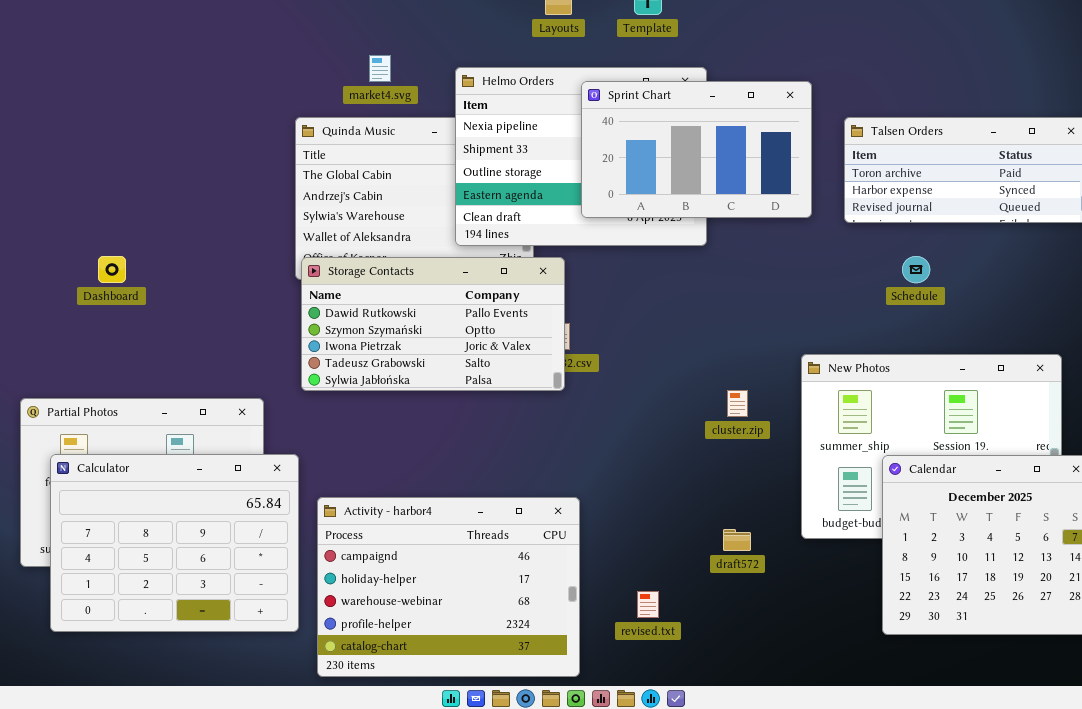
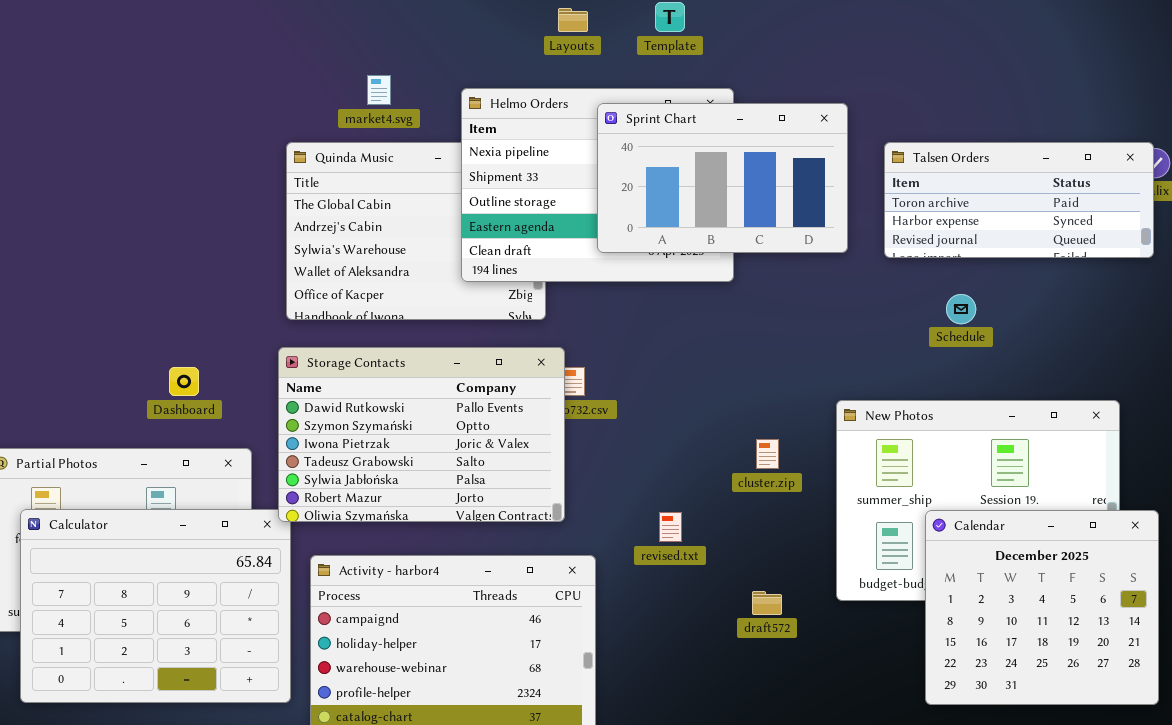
Dashboard: [98,256,126,283] -> [169,367,199,396], moved
Storage Contacts: [301,257,565,391] -> [278,347,565,522], moved, resized
revised.txt: [637,591,659,618] -> [659,512,682,542], moved

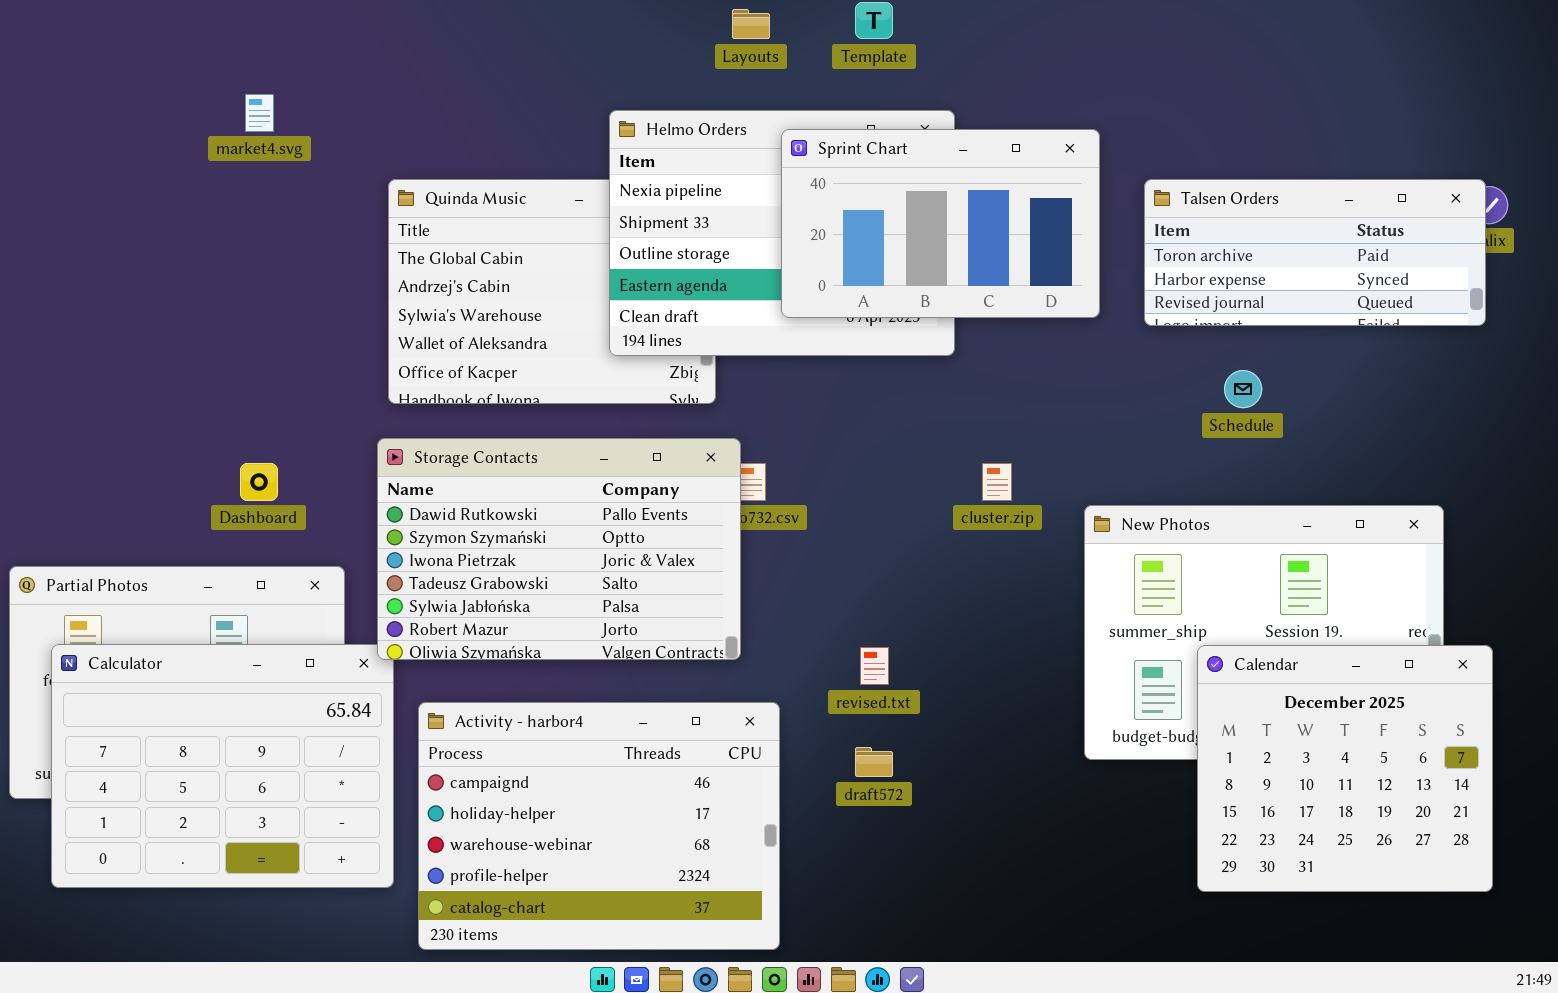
market4.svg: [367,75,391,105] -> [245,94,274,132], moved
cluster.zip: [756,439,779,469] -> [982,463,1012,501], moved
draft572: [752,591,782,615] -> [855,747,893,777], moved

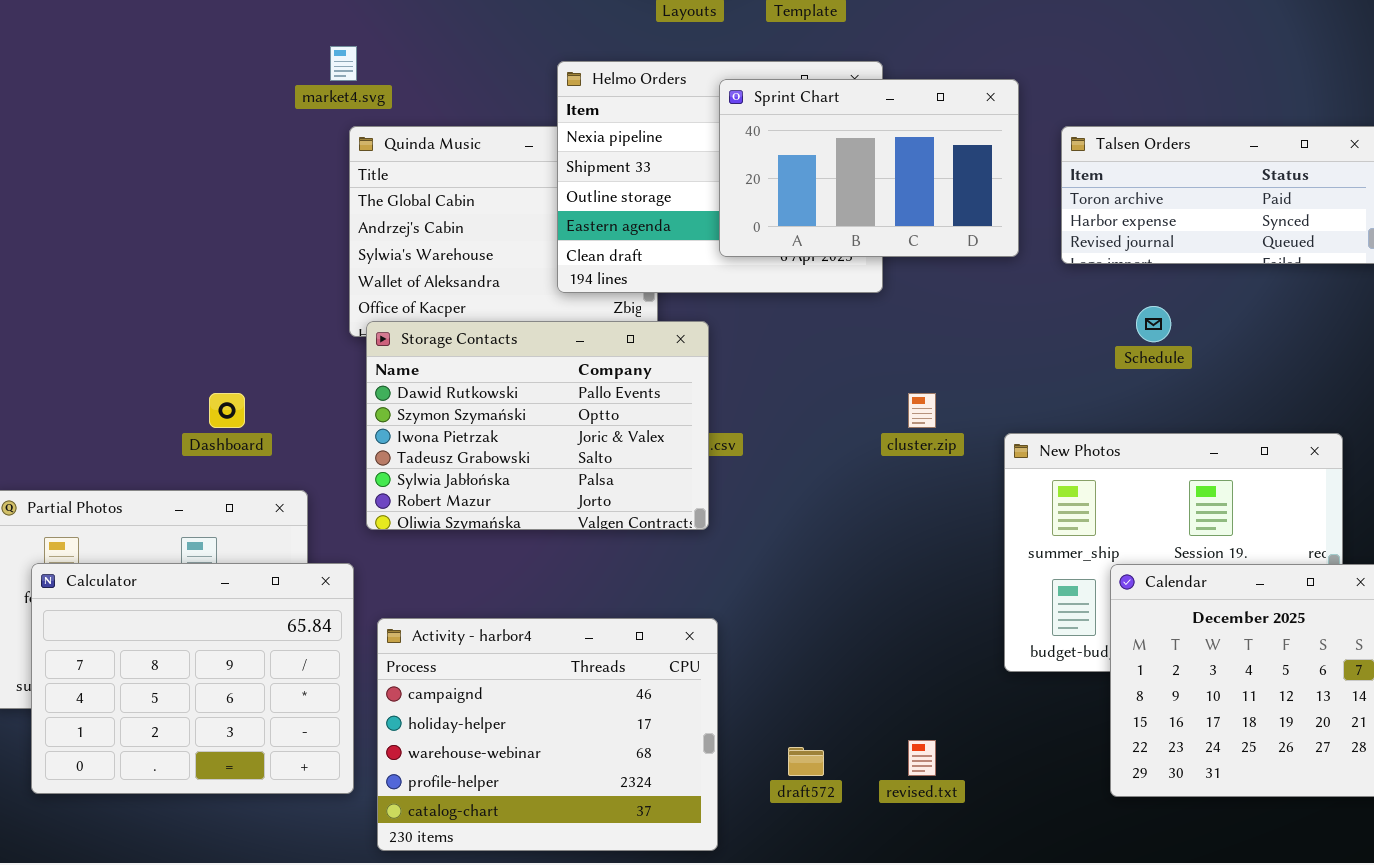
market4.svg: [245,94,274,132] -> [330,46,357,81], moved
Storage Contacts: [377,438,741,660] -> [366,321,709,530], moved
revised.txt: [860,647,889,685] -> [908,740,936,776], moved
draft572: [855,747,893,777] -> [788,747,824,776], moved

